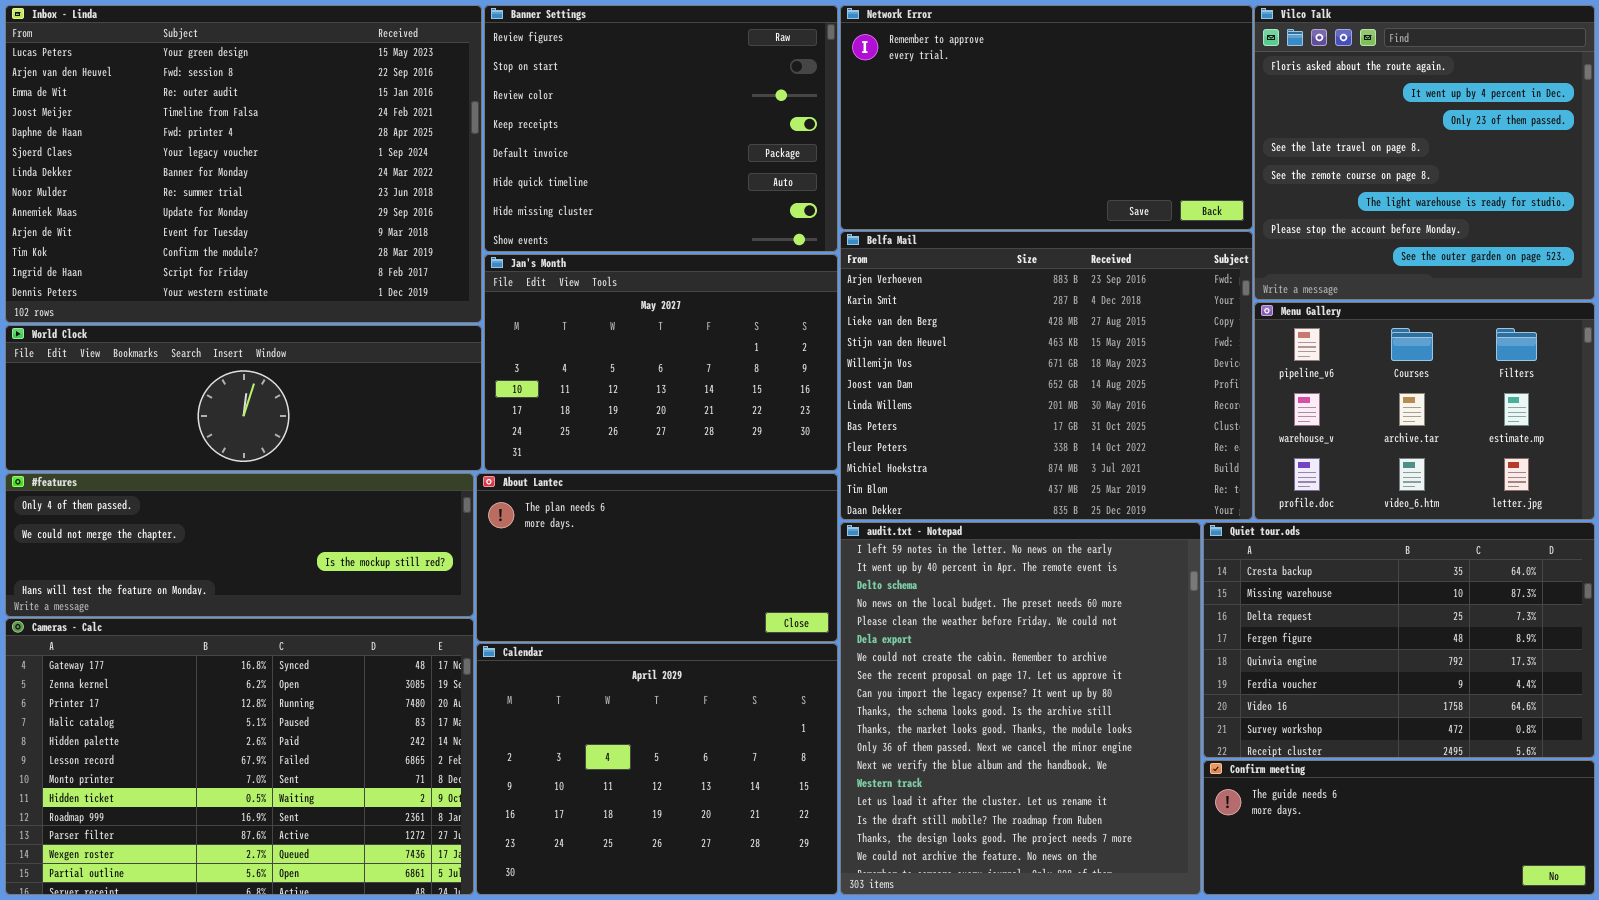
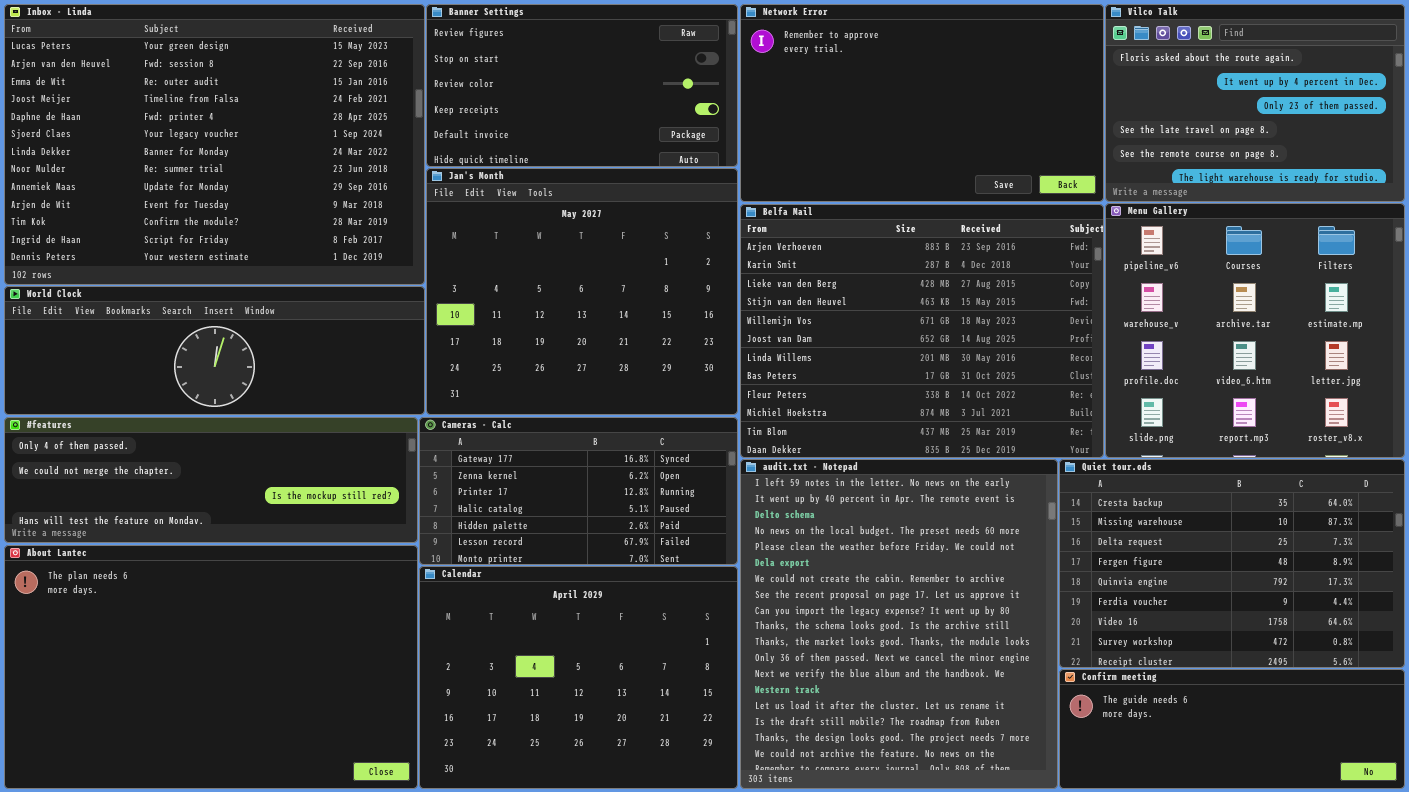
Banner Settings: [484,5,838,252] -> [426,4,738,167], resized
Vilco Talk: [1254,5,1595,300] -> [1105,4,1405,202], resized
Jan's Month: [484,254,838,471] -> [426,168,738,415], resized
Menu Gallery: [1254,302,1595,520] -> [1105,203,1405,458], resized
About Lantec: [476,473,838,642] -> [4,545,418,789], moved, resized
Cameras - Calc: [5,618,474,895] -> [419,417,738,565], moved, resized

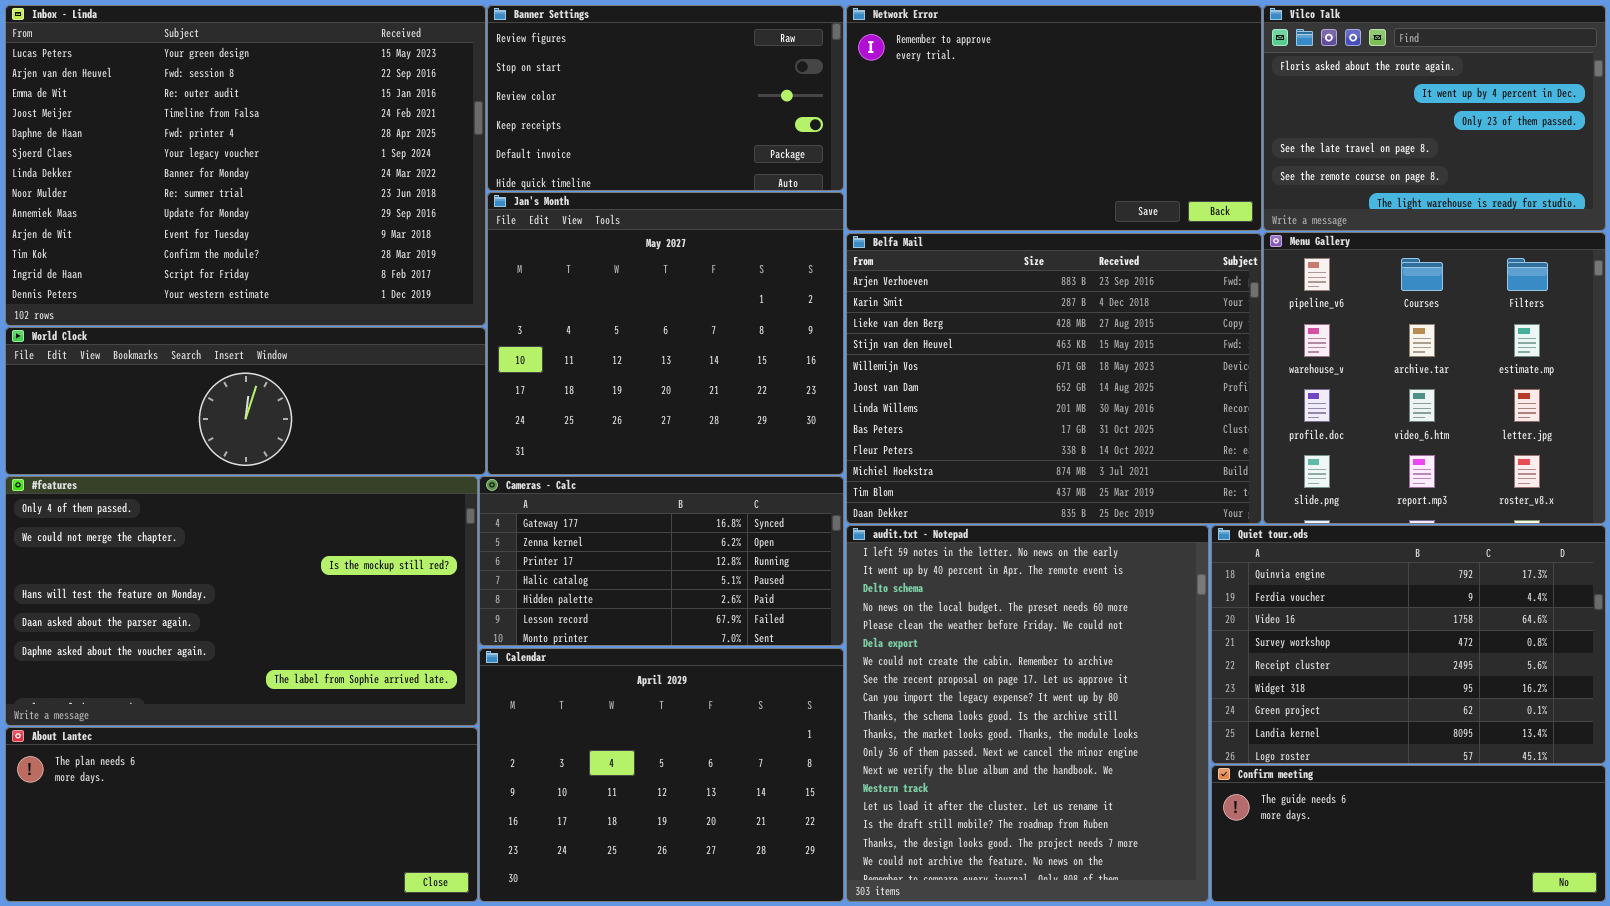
#features: [4,417,418,543] -> [5,476,478,726], resized
Quiet tour.ods: [1059,459,1405,668] -> [1211,525,1606,764], scrolled down 4 rows
About Lantec: [4,545,418,789] -> [5,727,478,902], resized

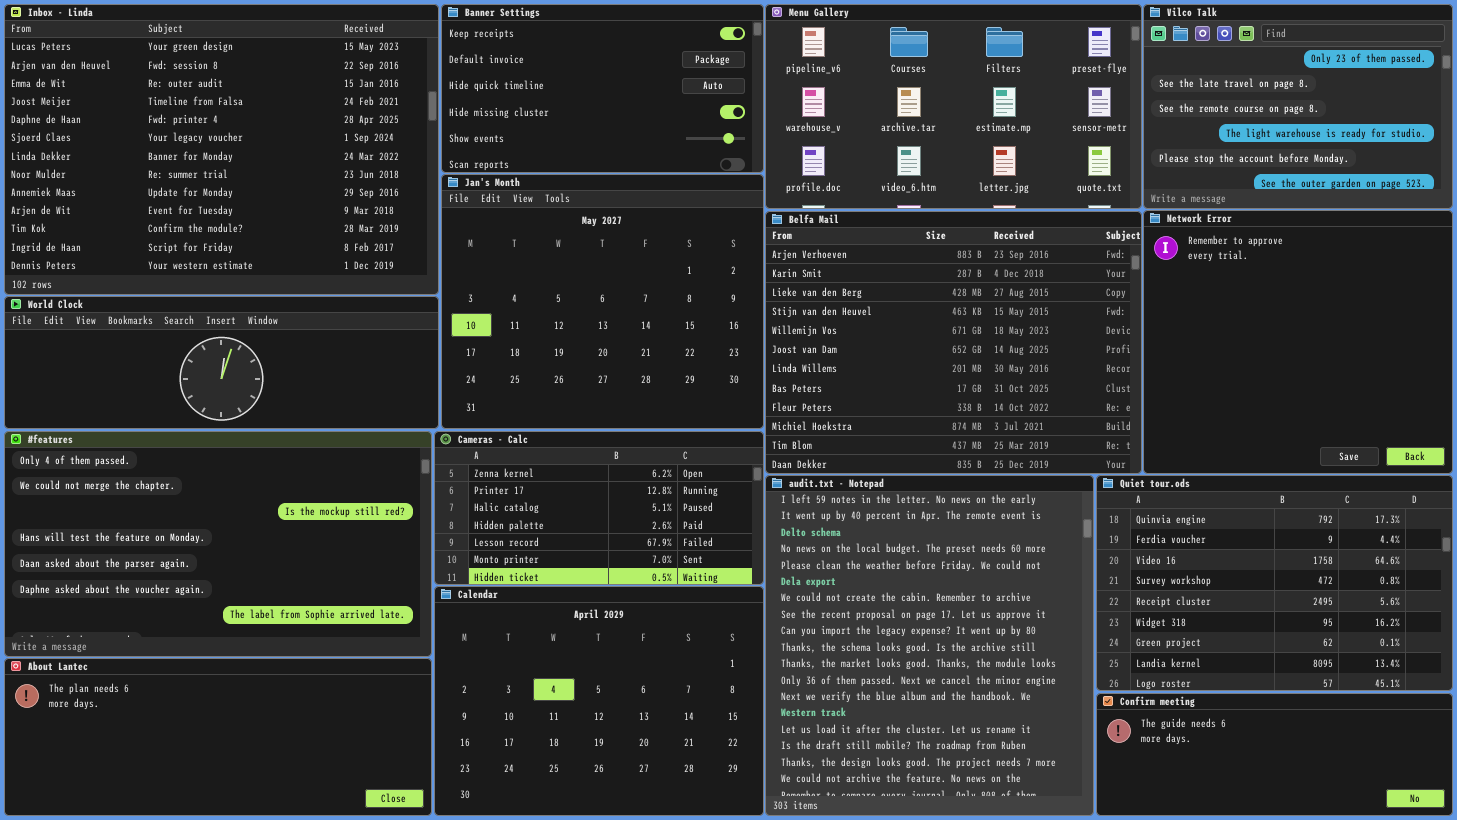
Banner Settings: [487,5,844,191] -> [441,4,764,173], scrolled down 3 rows
Network Error: [846,5,1262,231] -> [1143,210,1453,474], moved, resized
Vilco Talk: [1263,5,1606,231] -> [1143,4,1453,209], scrolled down 2 rows
Menu Gallery: [1263,232,1606,524] -> [765,4,1142,209], moved, resized
Cameras - Calc: [479,476,844,646] -> [434,431,764,585], scrolled down 1 row

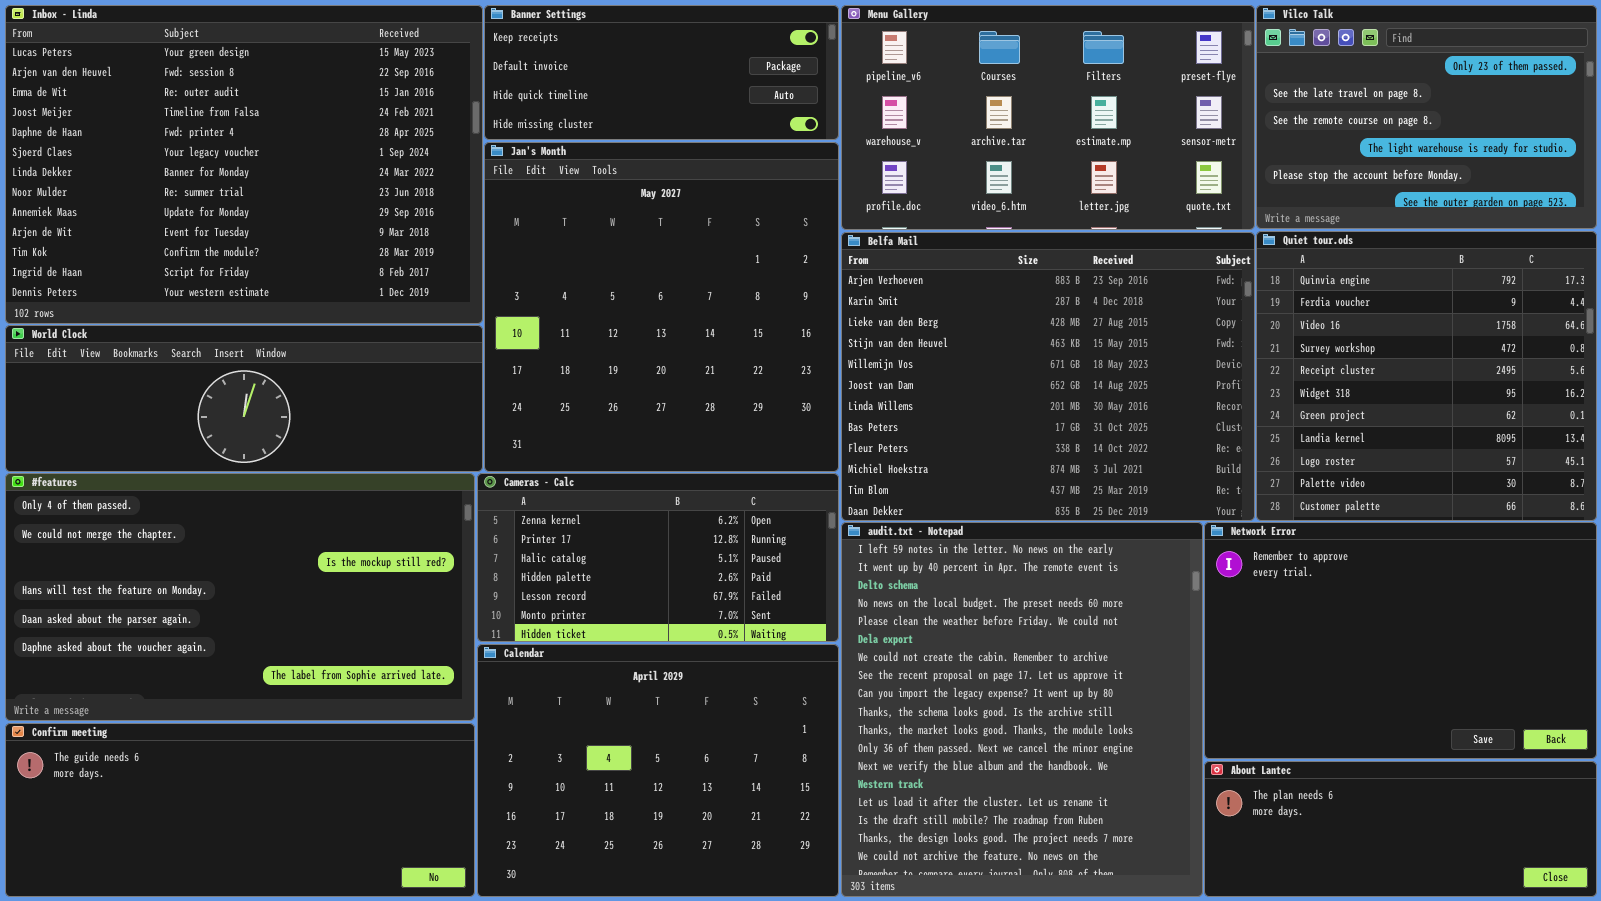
Banner Settings: [441,4,764,173] -> [484,5,839,140], resized
Jan's Month: [441,174,764,429] -> [484,142,839,472], resized
Network Error: [1143,210,1453,474] -> [1204,522,1597,759], moved, resized
Quiet tour.ods: [1096,475,1453,691] -> [1256,231,1597,521], moved, resized
About Lantec: [4,658,432,816] -> [1204,761,1597,897], moved, resized
Confirm meeting: [1096,693,1453,816] -> [5,723,475,897], moved, resized

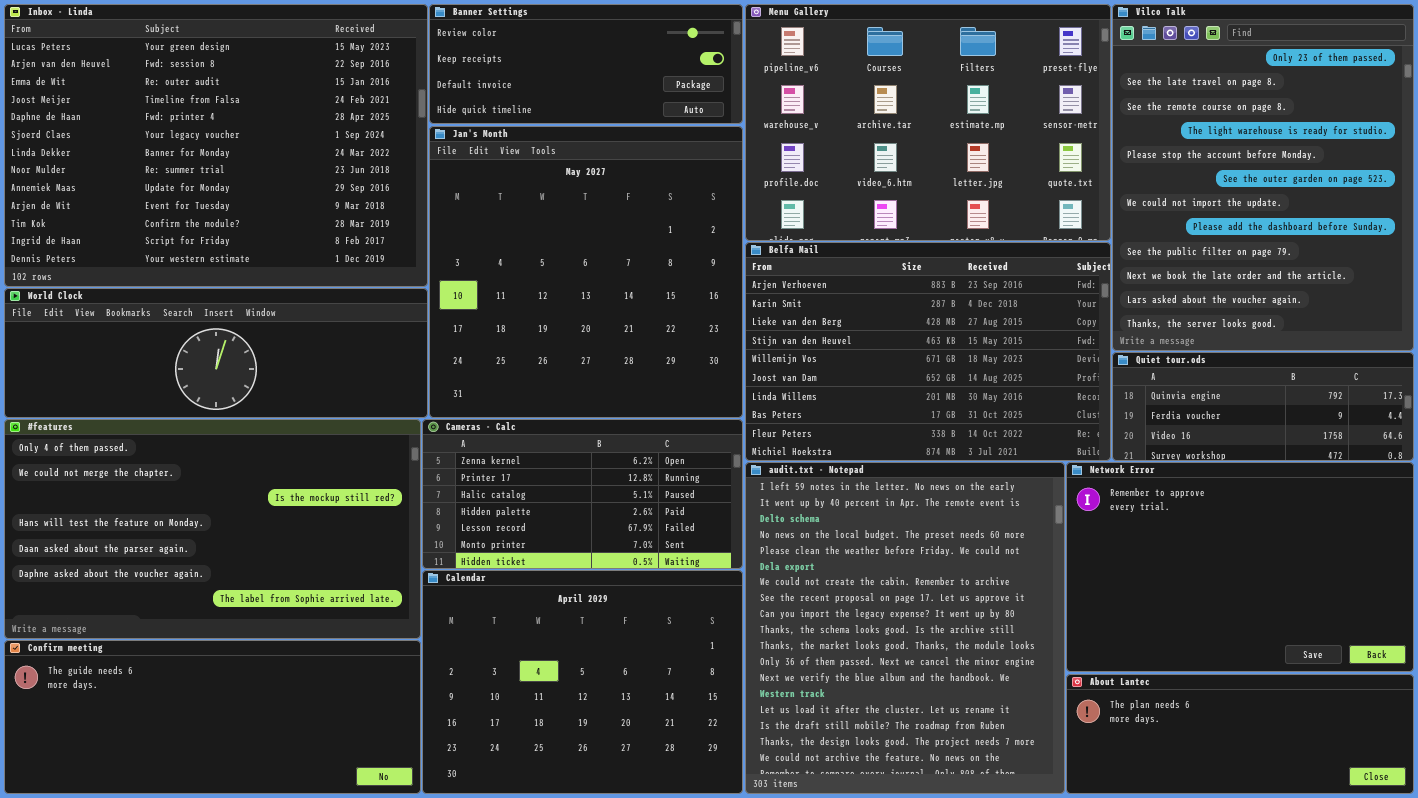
Banner Settings: [484,5,839,140] -> [429,4,743,124], scrolled up 1 row
Menu Gallery: [841,5,1255,230] -> [745,4,1111,241], resized
Vilco Talk: [1256,5,1597,229] -> [1112,4,1414,351], resized
Quiet tour.ods: [1256,231,1597,521] -> [1112,352,1414,461], resized
Belfa Mail: [841,232,1255,521] -> [745,242,1111,461], resized

